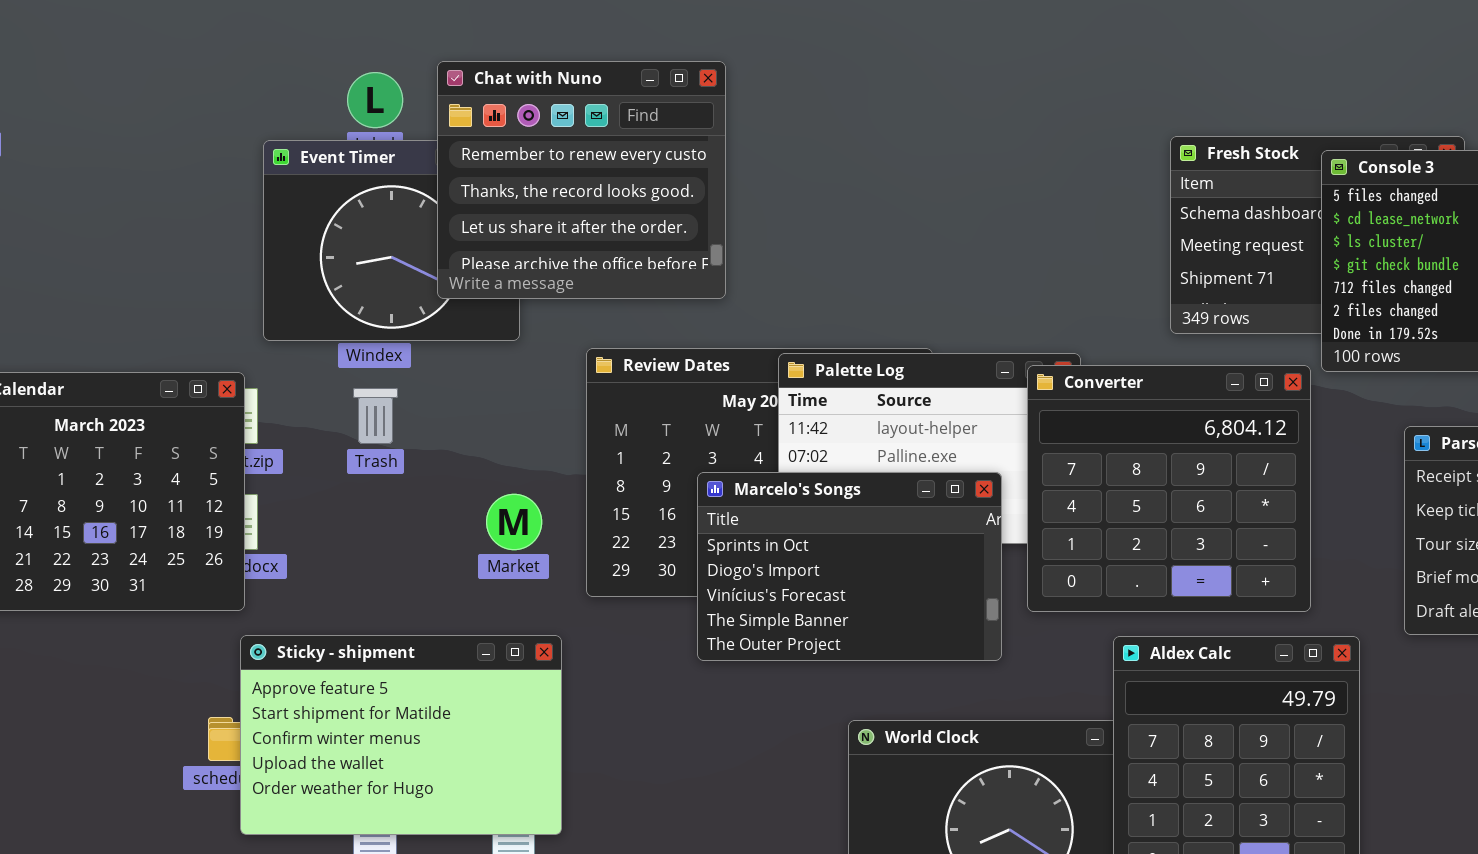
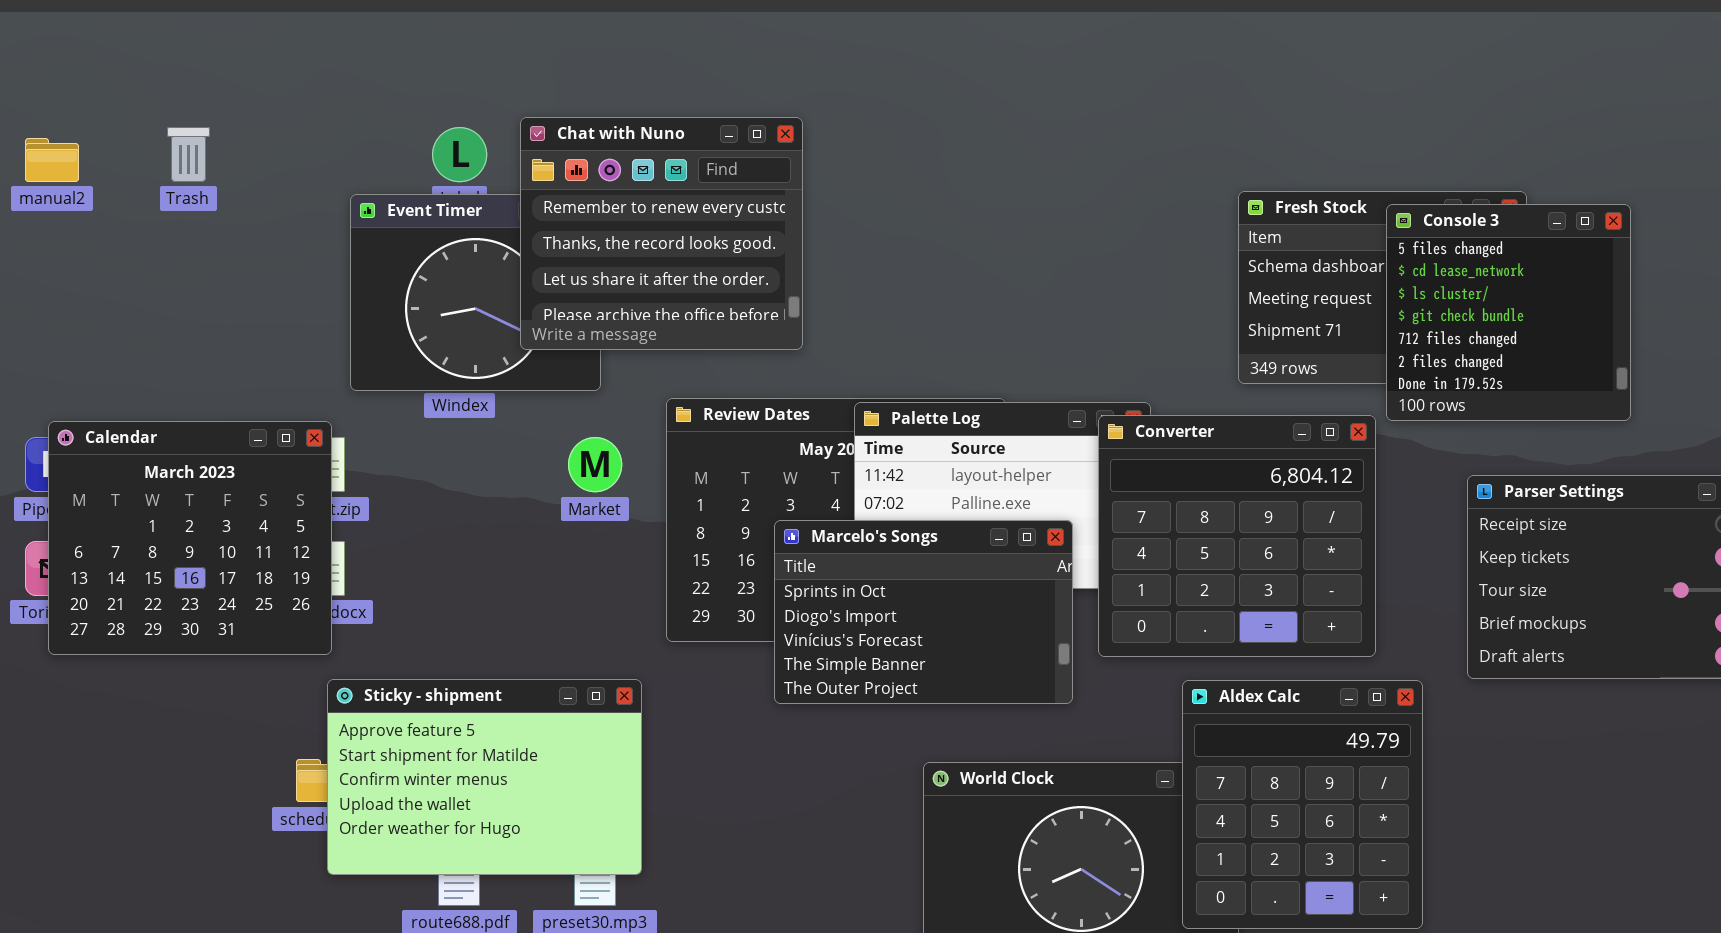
Trash: [353,388,398,444] -> [167,127,210,182], moved
Market: [486,494,542,550] -> [568,437,622,492], moved

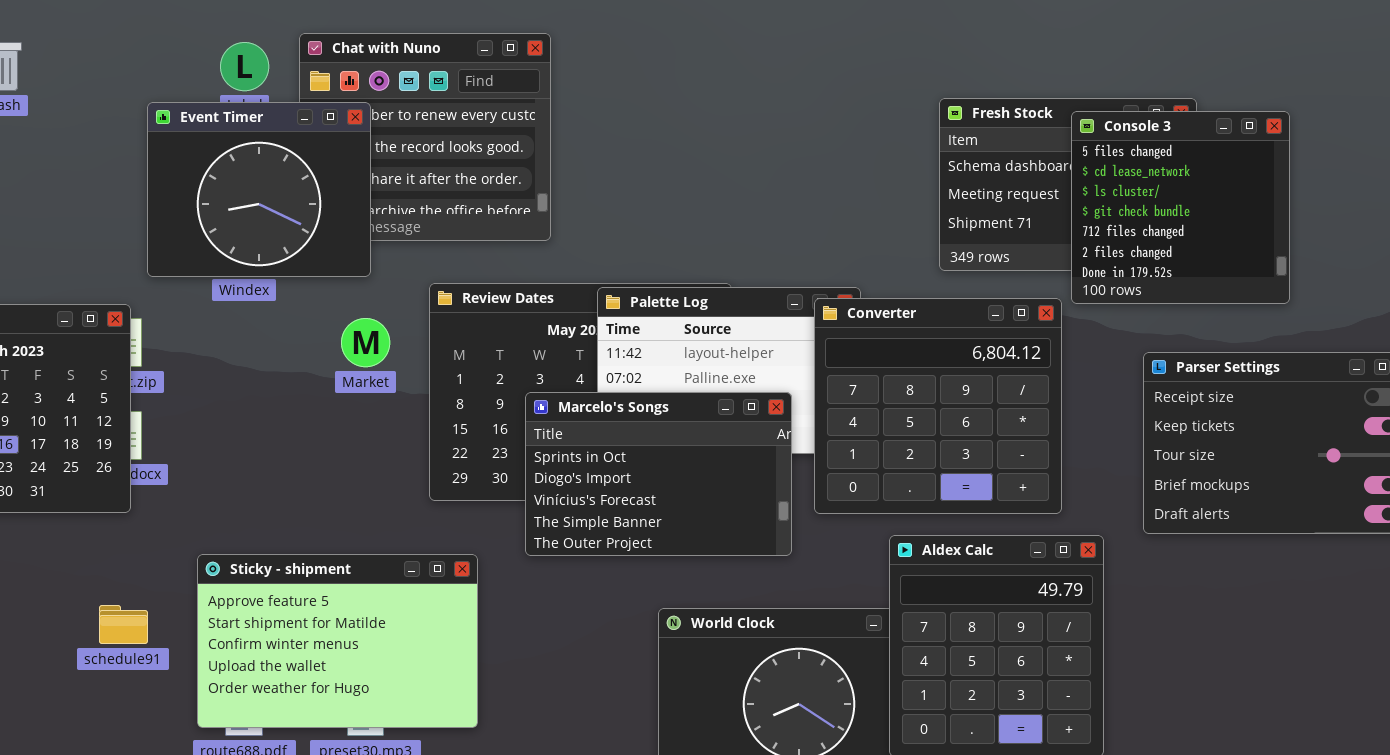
Event Timer: [350,194,601,391] -> [147,102,371,277], raised
Sticky - shipment: [327,679,642,875] -> [197,554,478,728], moved

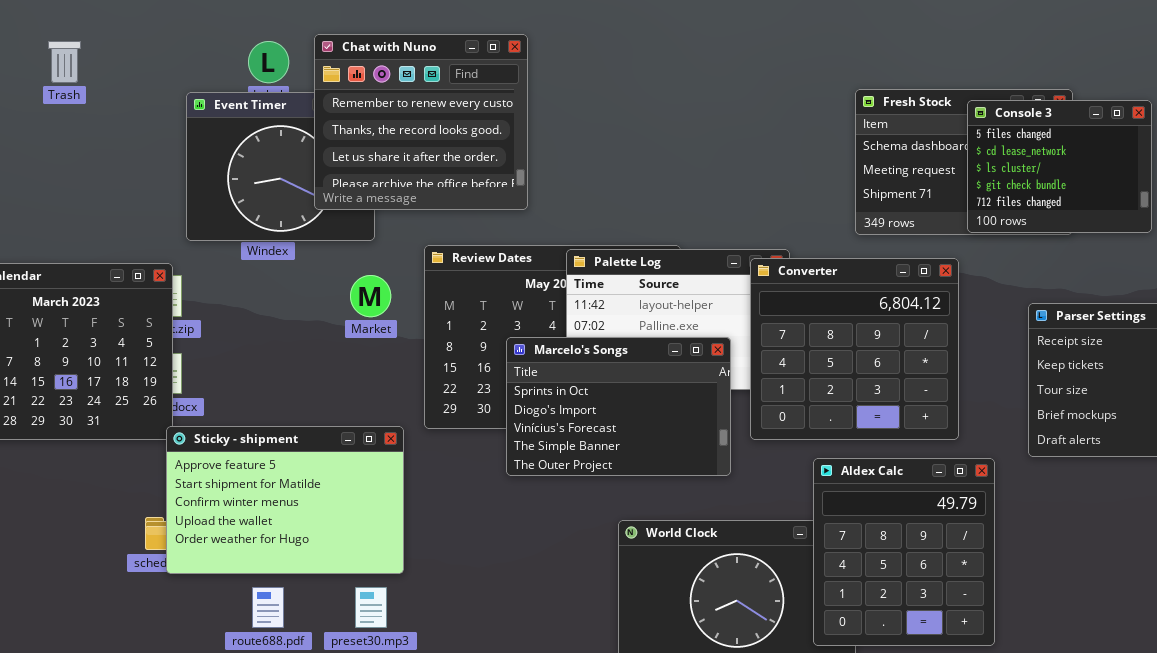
Chat with Nuno: [299,33,551,241] -> [314,34,528,210], raised
Console 3: [1071,111,1290,304] -> [967,100,1152,233], resized
Sticky - shipment: [197,554,478,728] -> [166,426,404,574], moved

